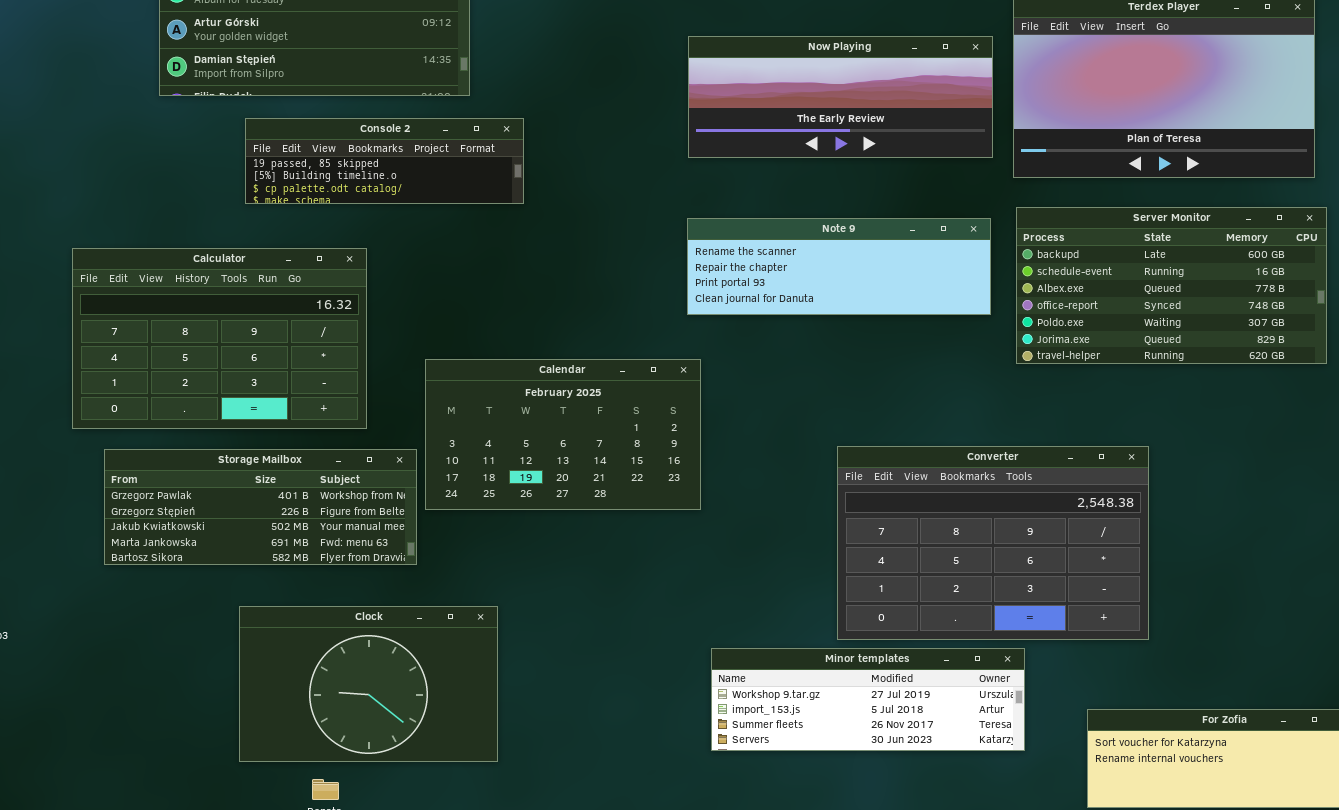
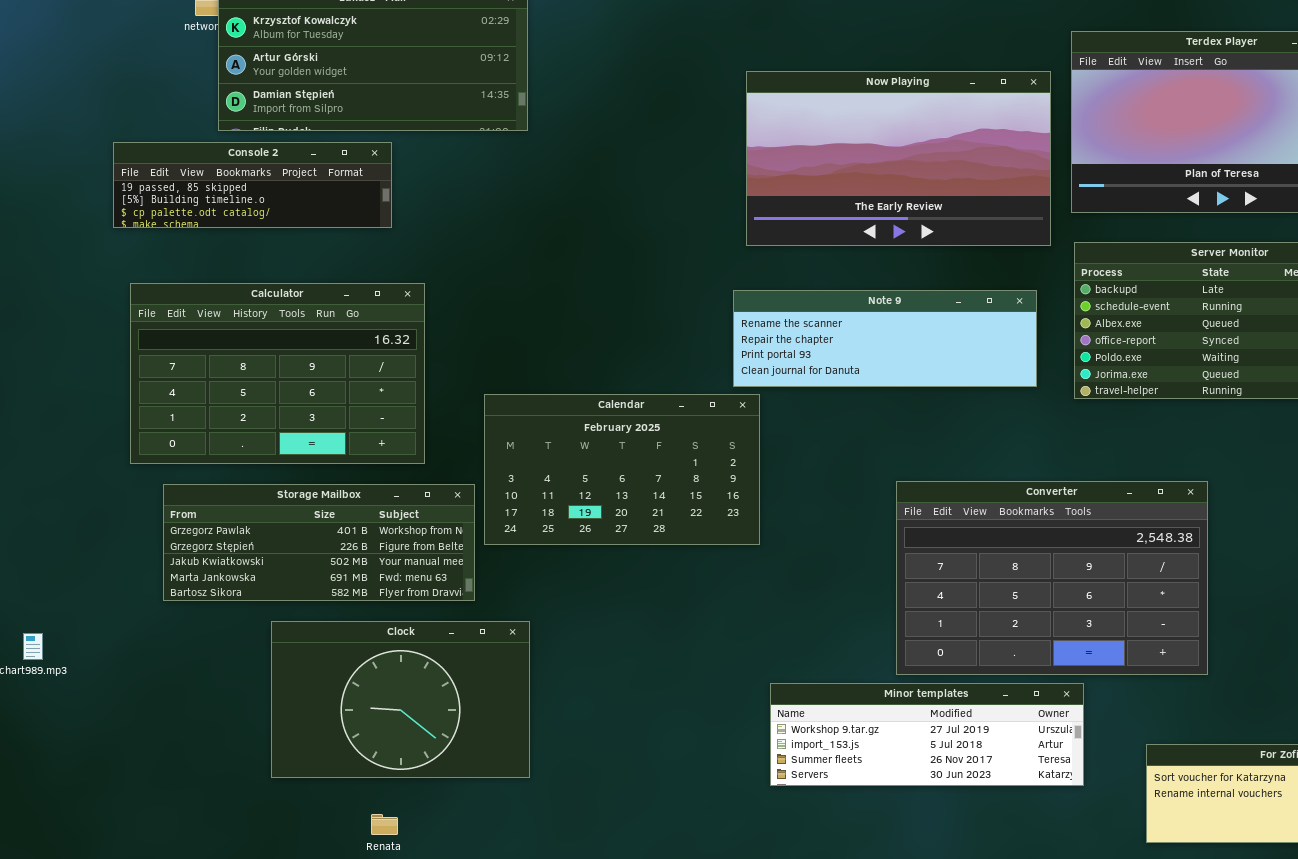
Now Playing: [688,36,993,158] -> [746,71,1051,246], resized
Console 2: [245,118,524,204] -> [113,142,392,228], moved
Note 9: [687,218,991,315] -> [733,290,1037,387], moved
Clock: [239,606,498,762] -> [271,621,530,778], moved

